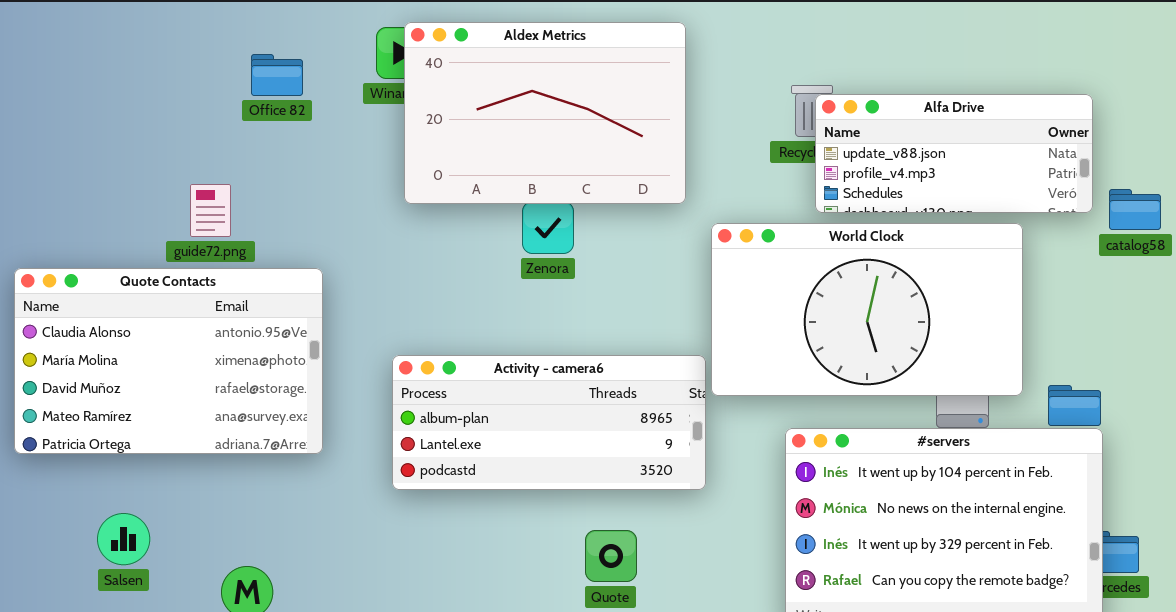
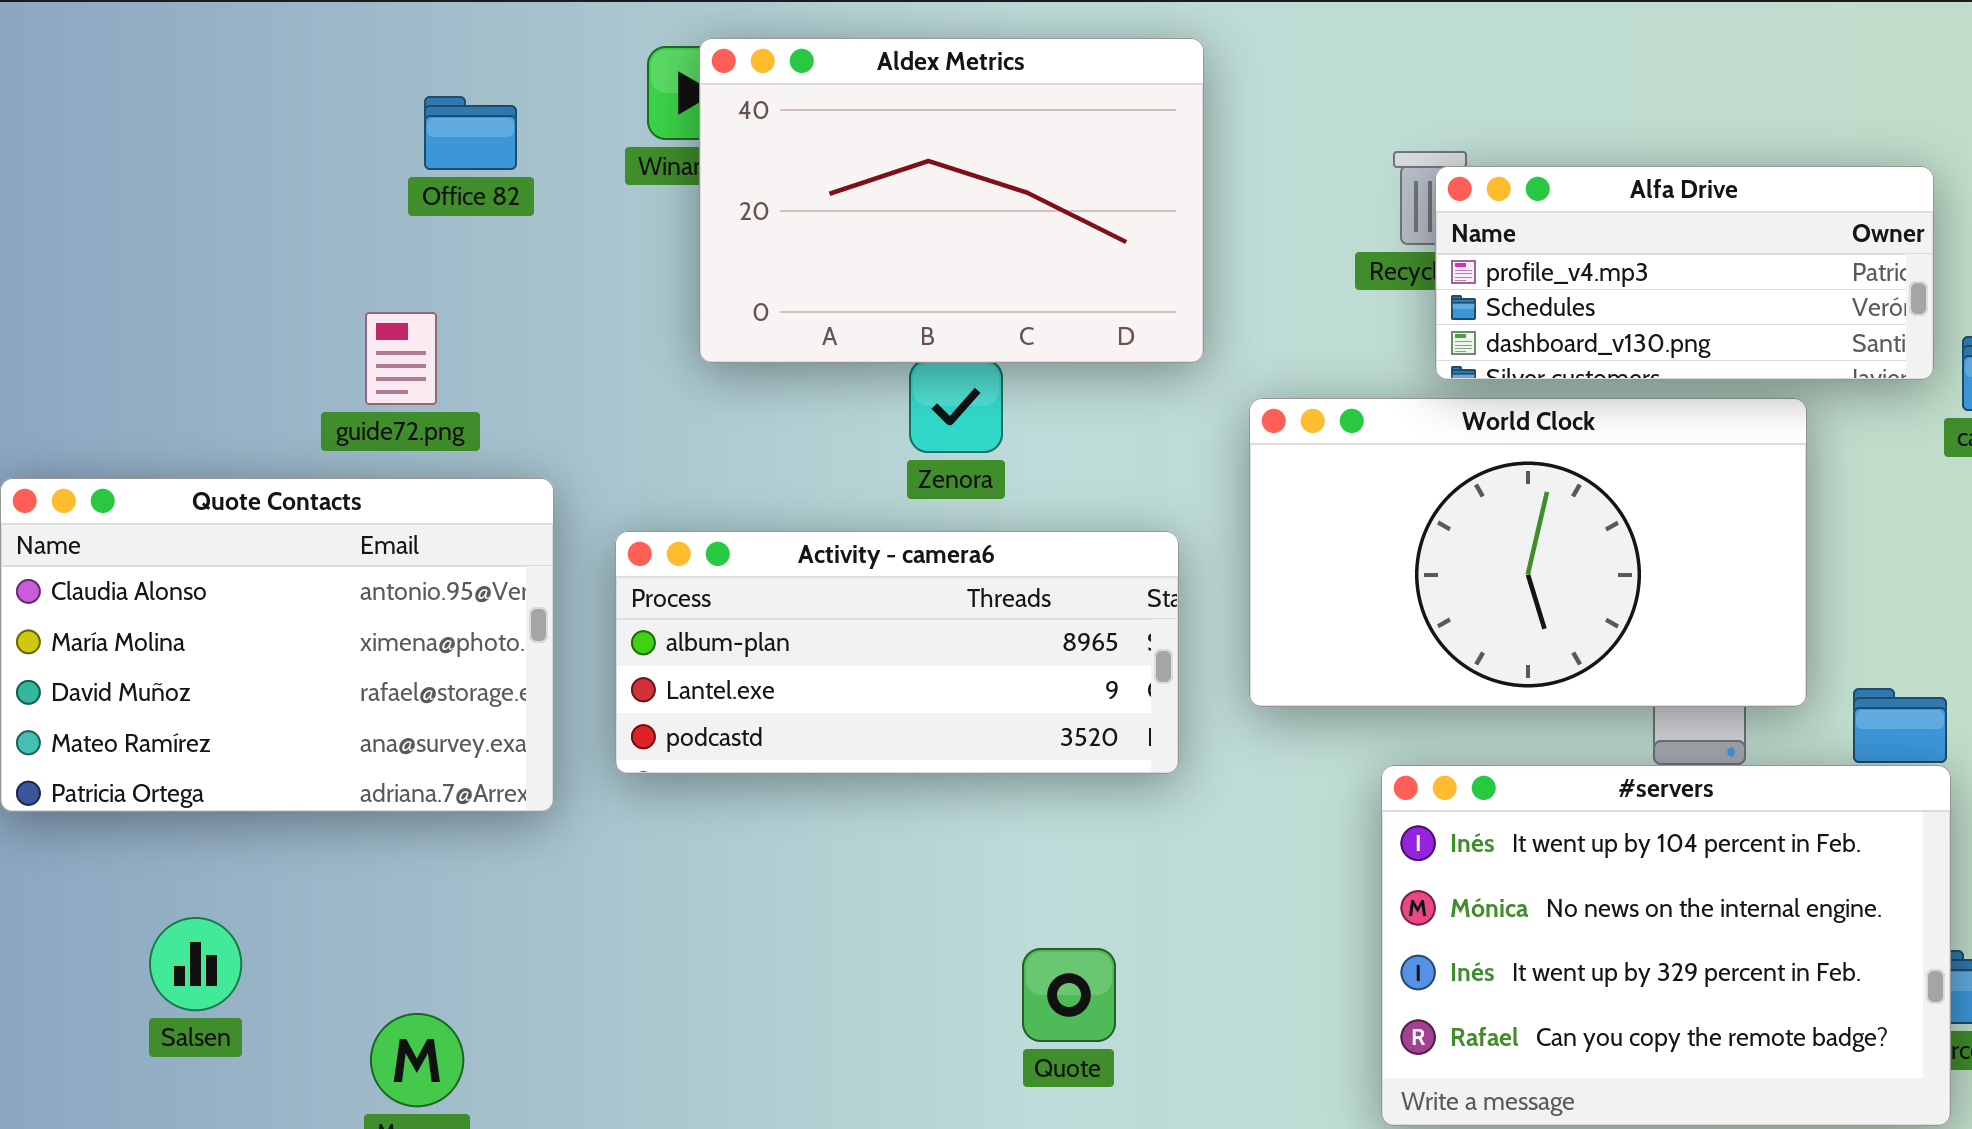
Alfa Drive: [815,94,1093,213] -> [1435,166,1934,380], scrolled down 1 row
guide72.png: [190,184,231,237] -> [365,312,437,405], moved
Activity - camera6: [392,355,706,490] -> [615,531,1179,774], moved

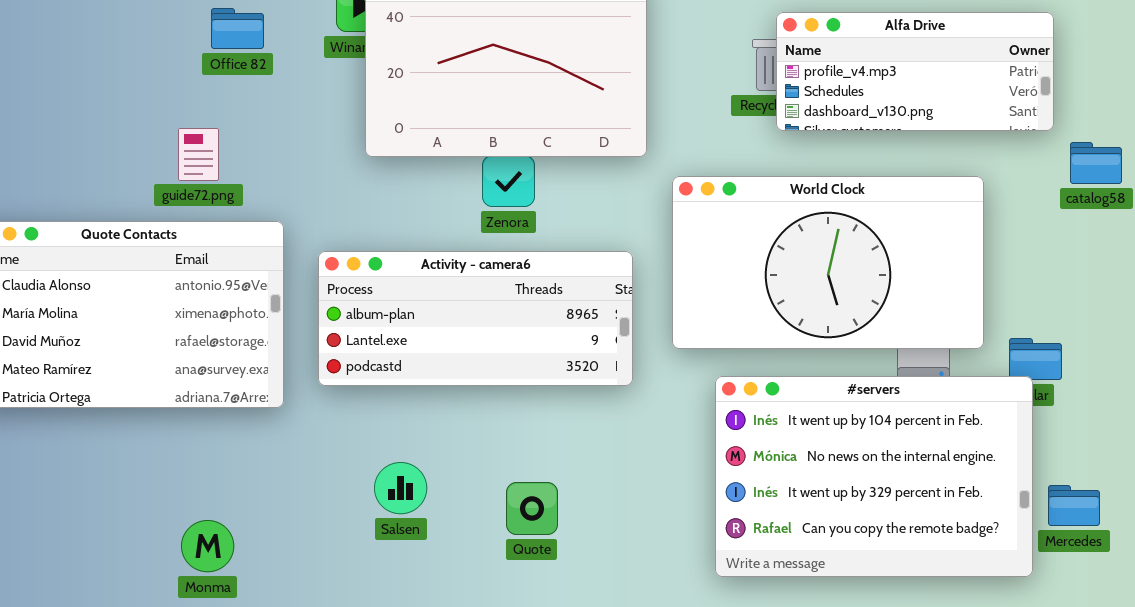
Alfa Drive: [1435,166,1934,380] -> [776,12,1054,131], moved
#servers: [1381,765,1951,1126] -> [715,376,1033,577], moved
Salsen: [149,917,242,1011] -> [374,462,427,514], moved
Quote: [1022,948,1116,1042] -> [506,482,558,535], moved

